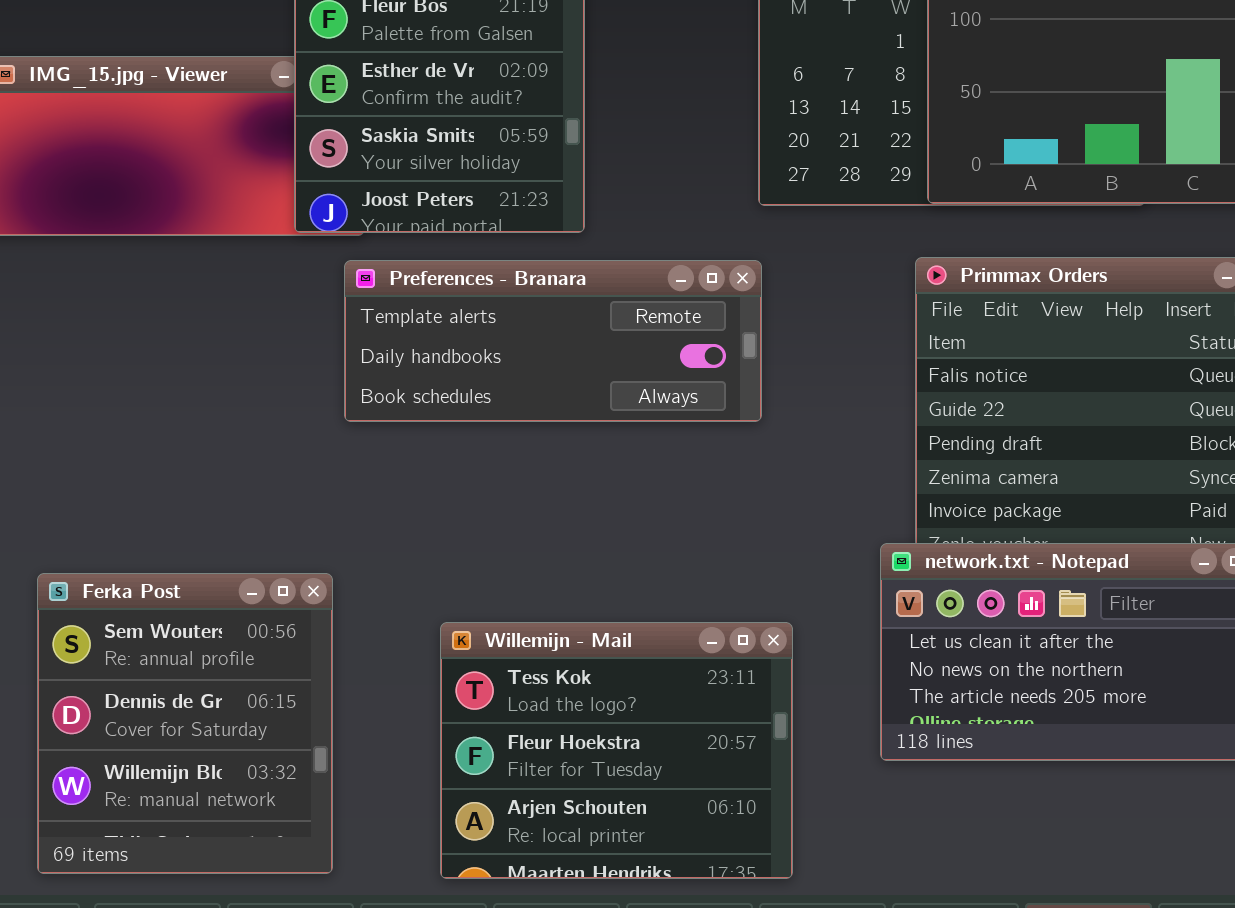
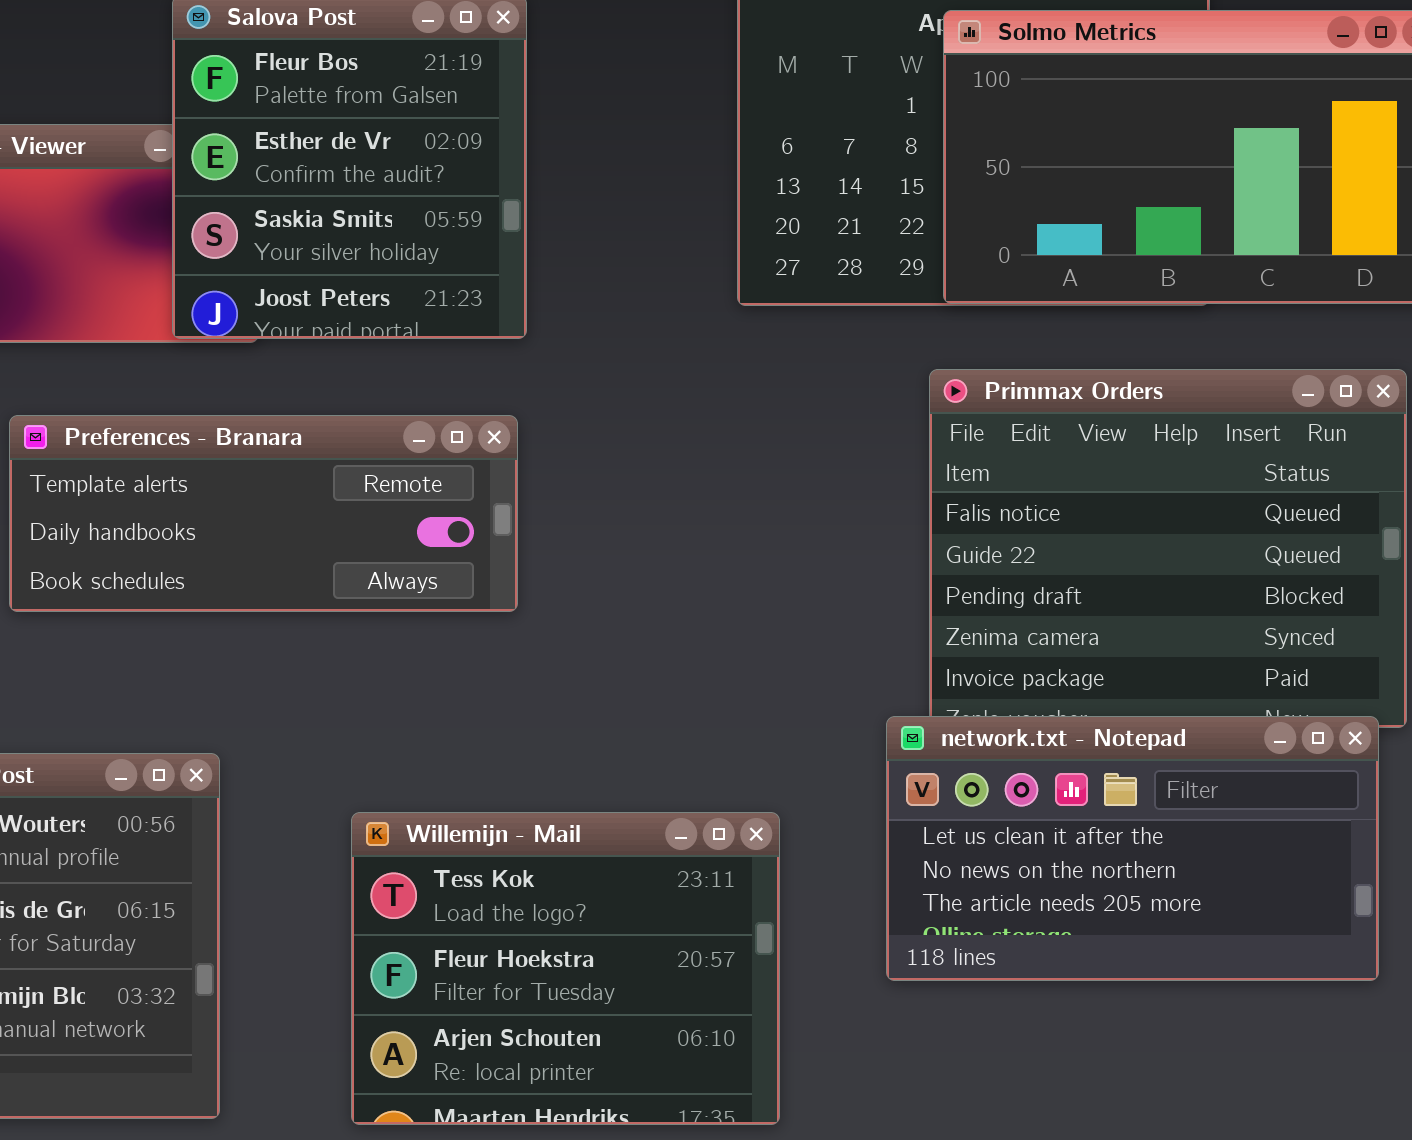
Preferences - Branara: [344,260,762,422] -> [9,415,518,612], moved

